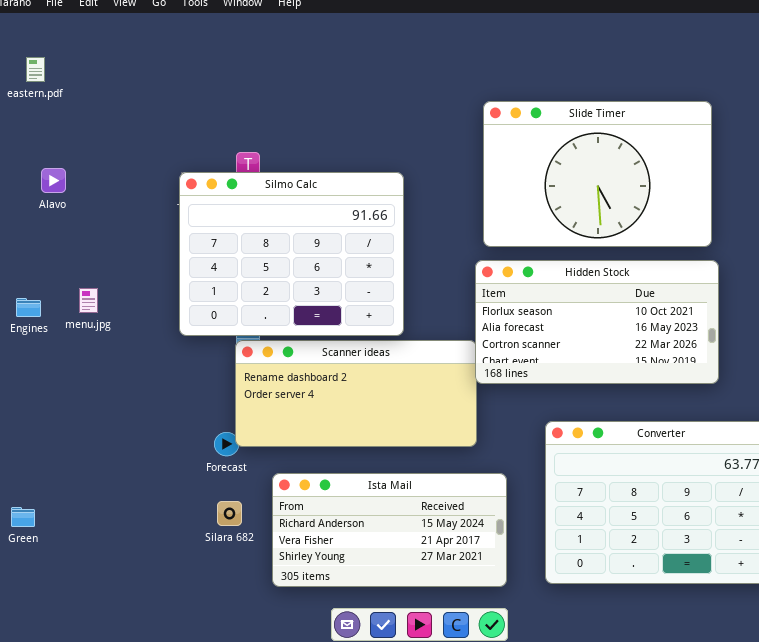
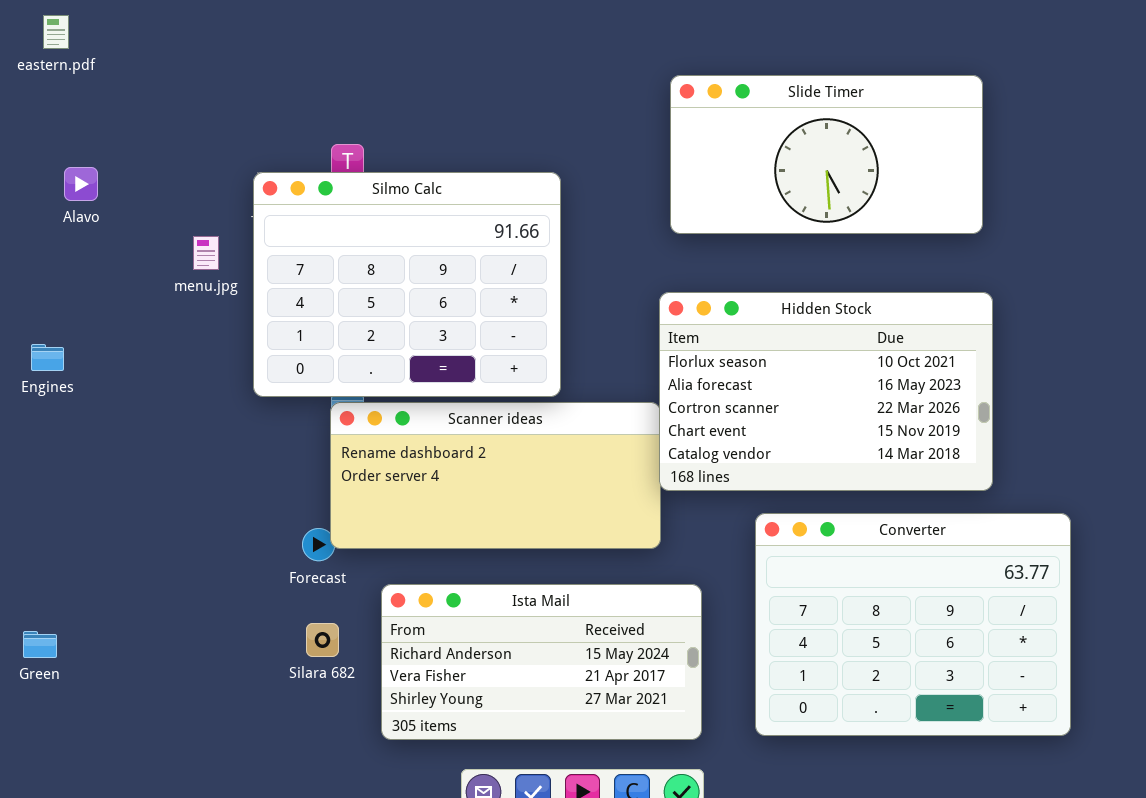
Slide Timer: [483,101,712,247] -> [670,75,983,234], resized
Hidden Stock: [475,260,719,384] -> [659,292,993,491], resized
menu.jpg: [79,288,98,313] -> [193,236,219,270], moved

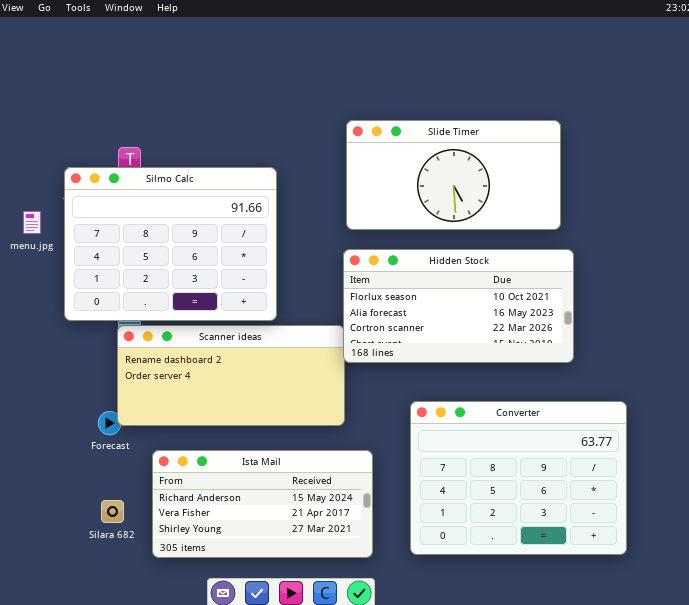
Slide Timer: [670,75,983,234] -> [346,120,561,230], moved
Hidden Stock: [659,292,993,491] -> [343,249,574,363], resized
Silara 682: [306,623,339,657] -> [101,500,124,523], moved

